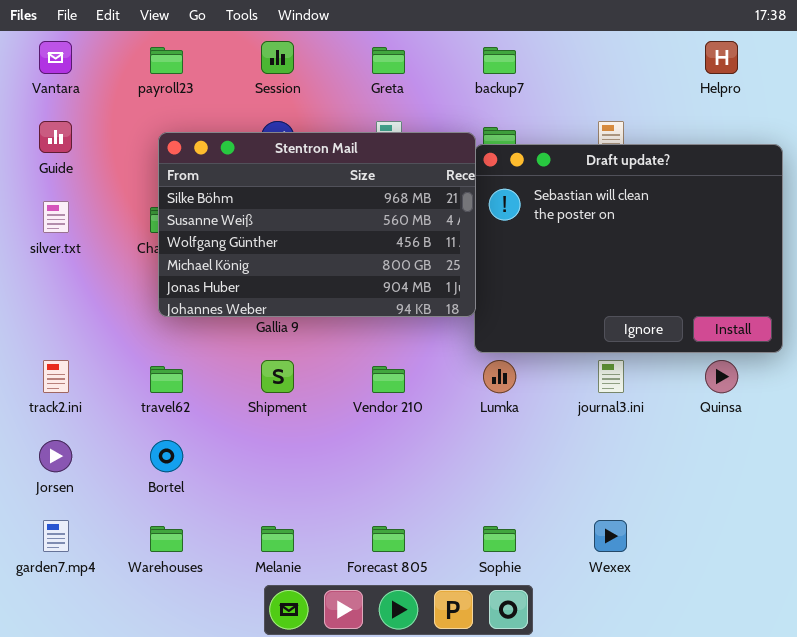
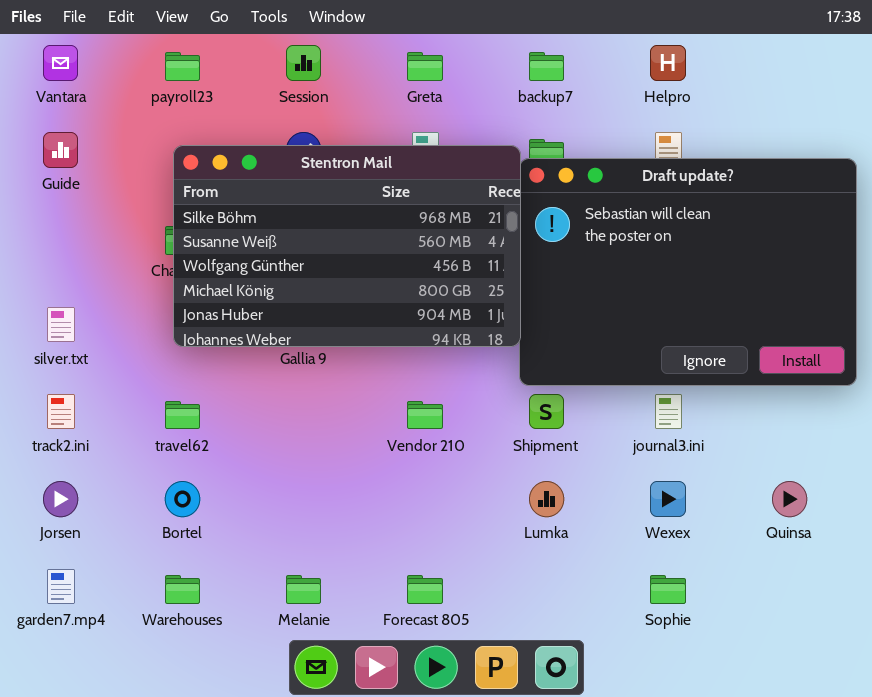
Helpro: [705,41,738,74] -> [650,45,686,81], moved
silver.txt: [43,201,69,233] -> [47,307,75,342], moved
Shipment: [261,360,294,393] -> [529,394,564,429], moved
Lumka: [483,360,516,393] -> [529,481,564,517], moved
Quinsa: [705,360,738,393] -> [772,481,807,517], moved
Wexex: [594,520,627,552] -> [650,481,686,517], moved
Sophie: [483,526,516,552] -> [650,575,686,604], moved

